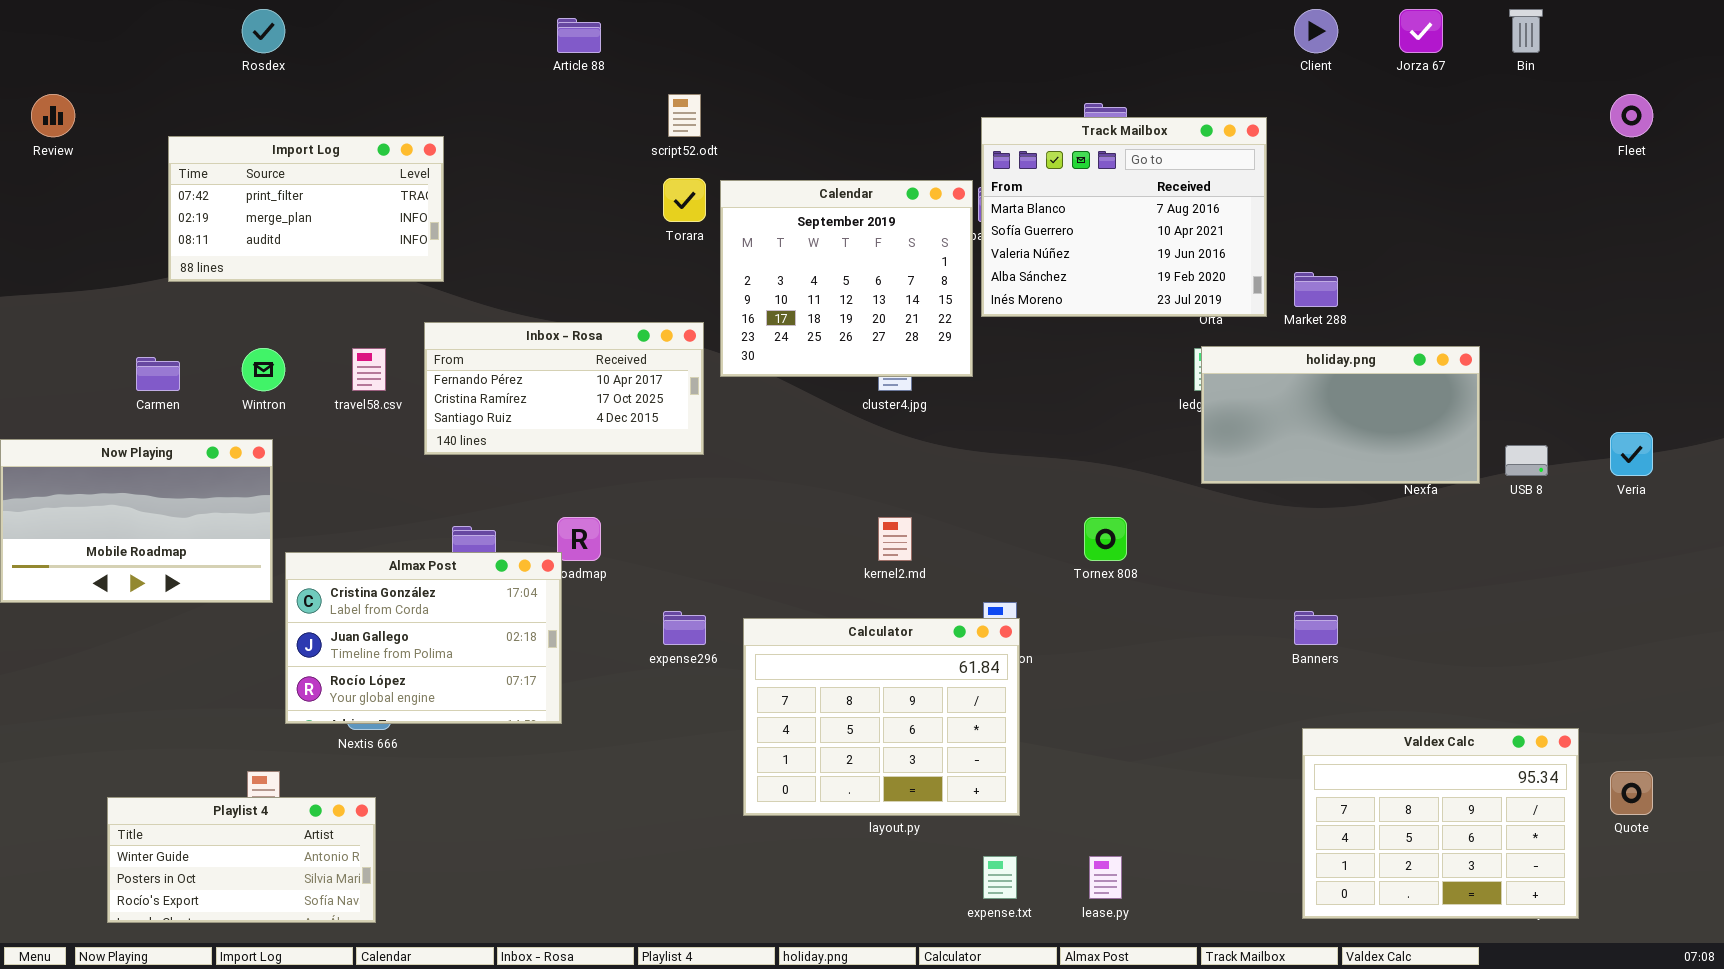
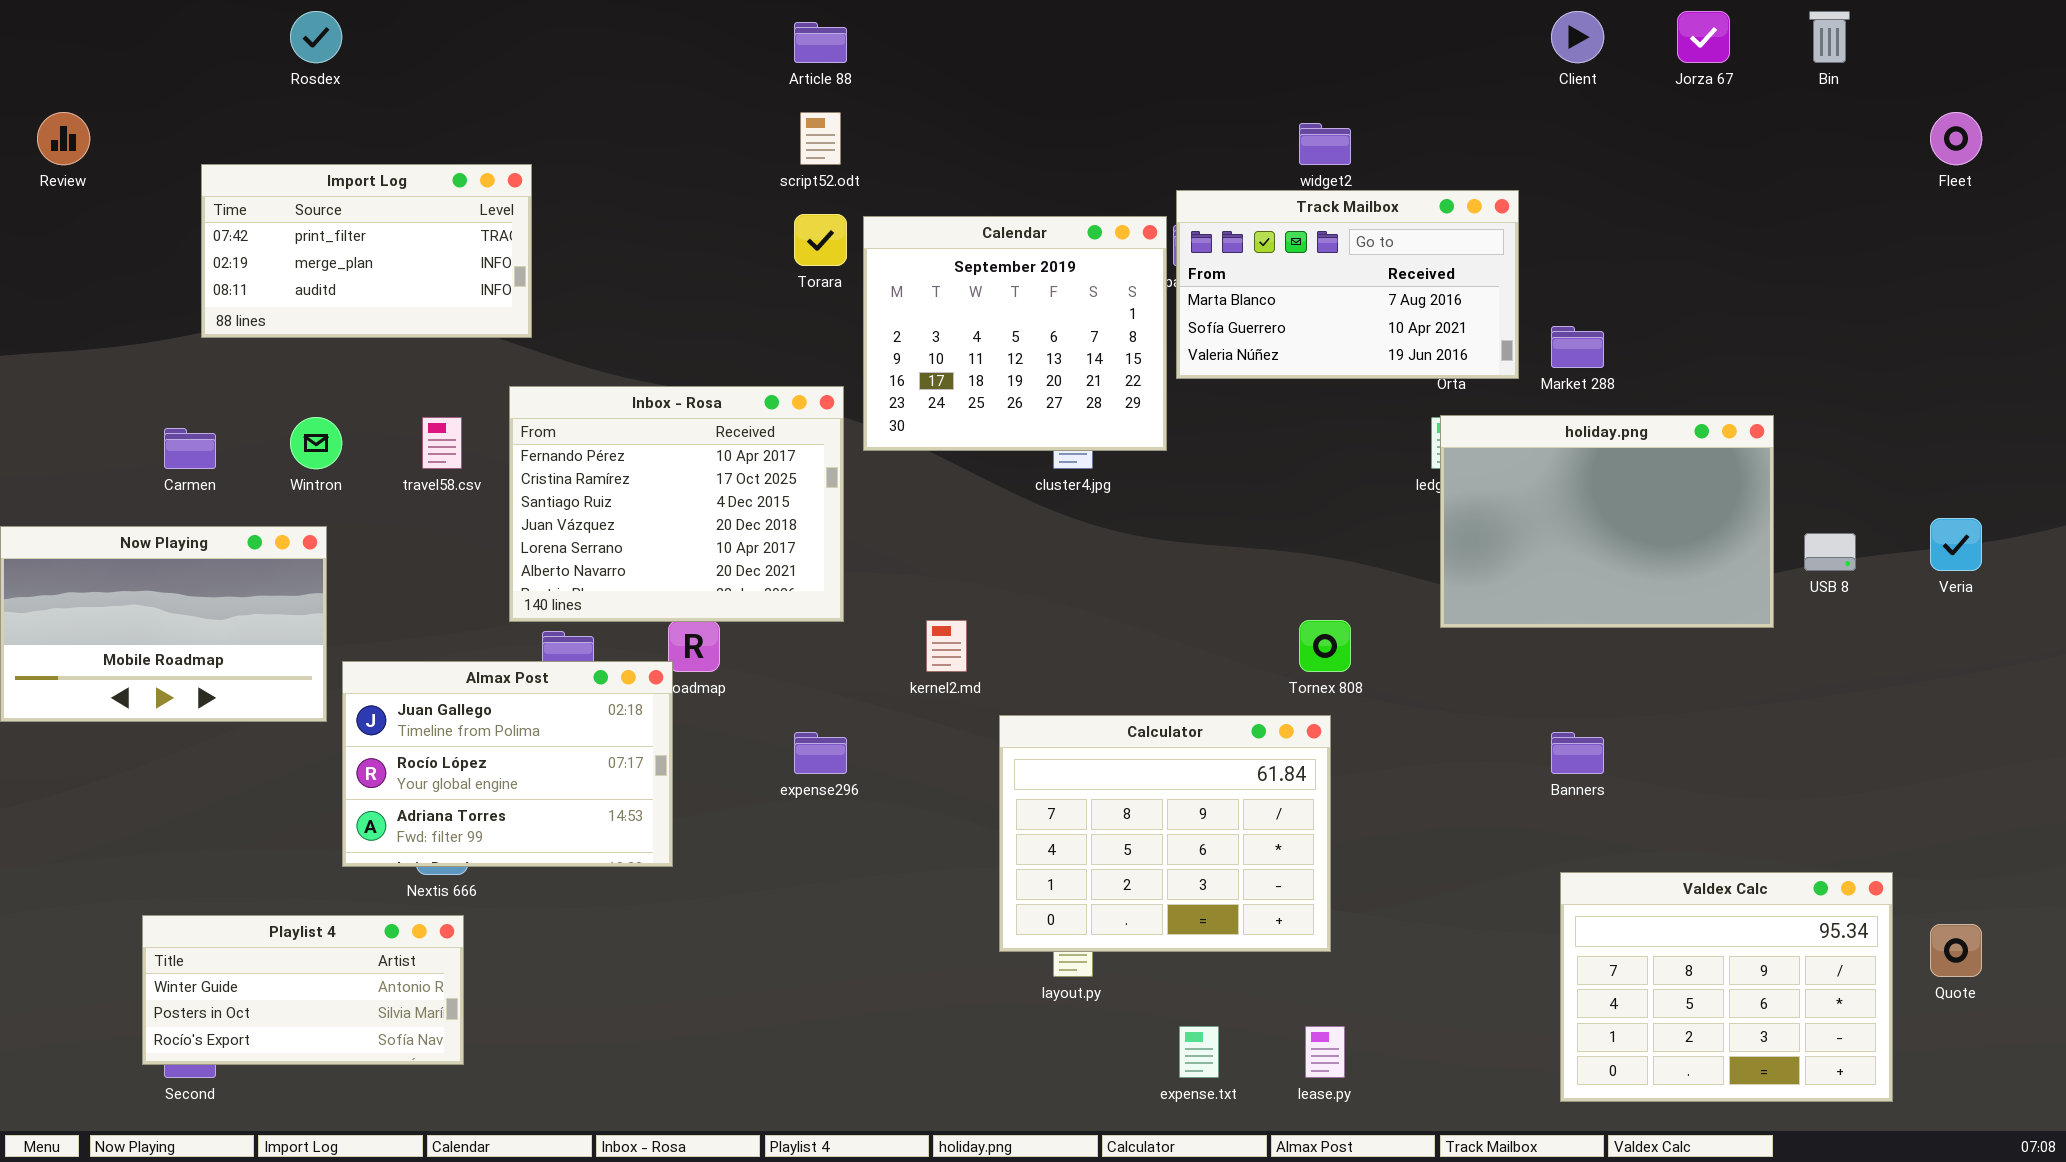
Article 88: [557,18,601,53] -> [794,22,847,63], moved
Track Mailbox: [981,117,1267,317] -> [1176,190,1519,379], resized
Inbox - Rosa: [424,322,704,455] -> [509,386,844,622], resized
holiday.png: [1201,346,1480,484] -> [1440,415,1774,628], resized
kernel2.md: [878,517,912,561] -> [926,620,967,672], moved
Almax Post: [285,552,562,724] -> [342,661,673,867], scrolled down 1 row
Calculator: [743,618,1020,816] -> [999,715,1331,952], moved
Playlist 4: [107,797,376,923] -> [142,915,464,1065], moved

